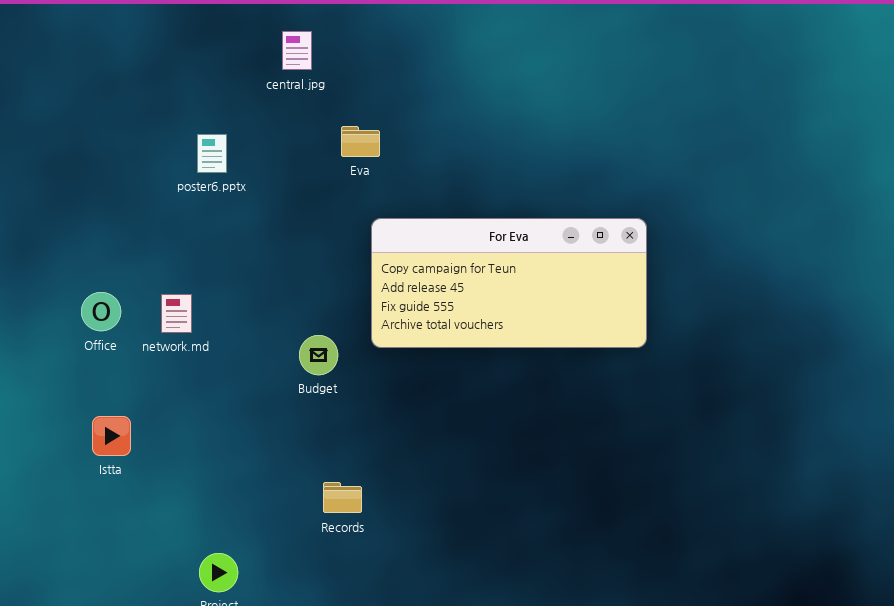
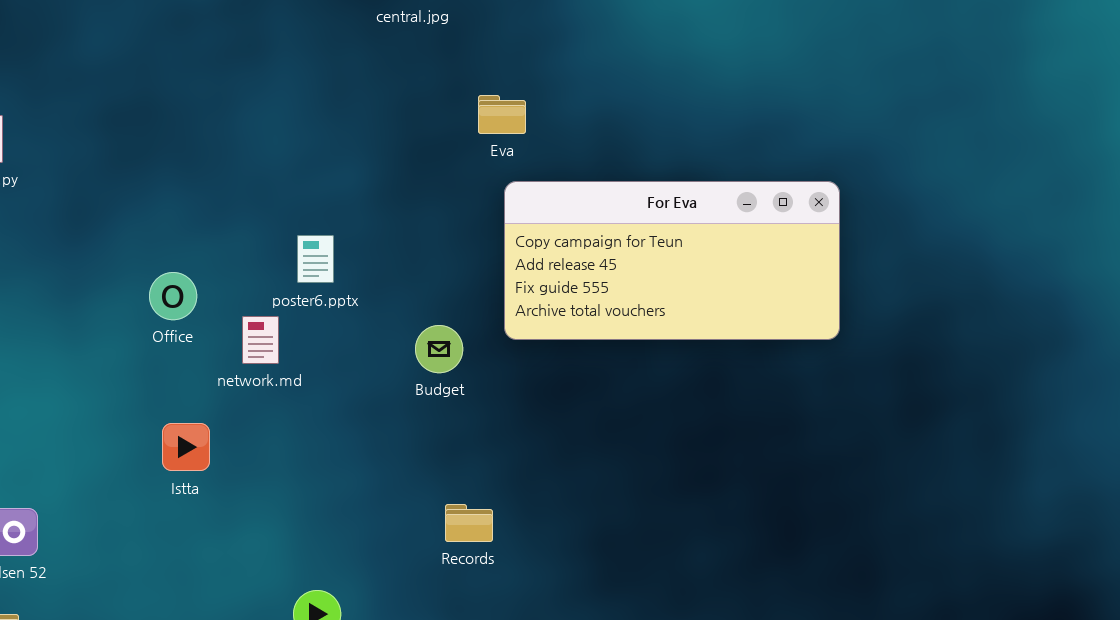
Eva: [341,126,380,157] -> [478,95,526,134], moved
poster6.pptx: [197,134,227,173] -> [297,235,334,283], moved
network.md: [161,294,192,333] -> [242,316,279,364], moved

